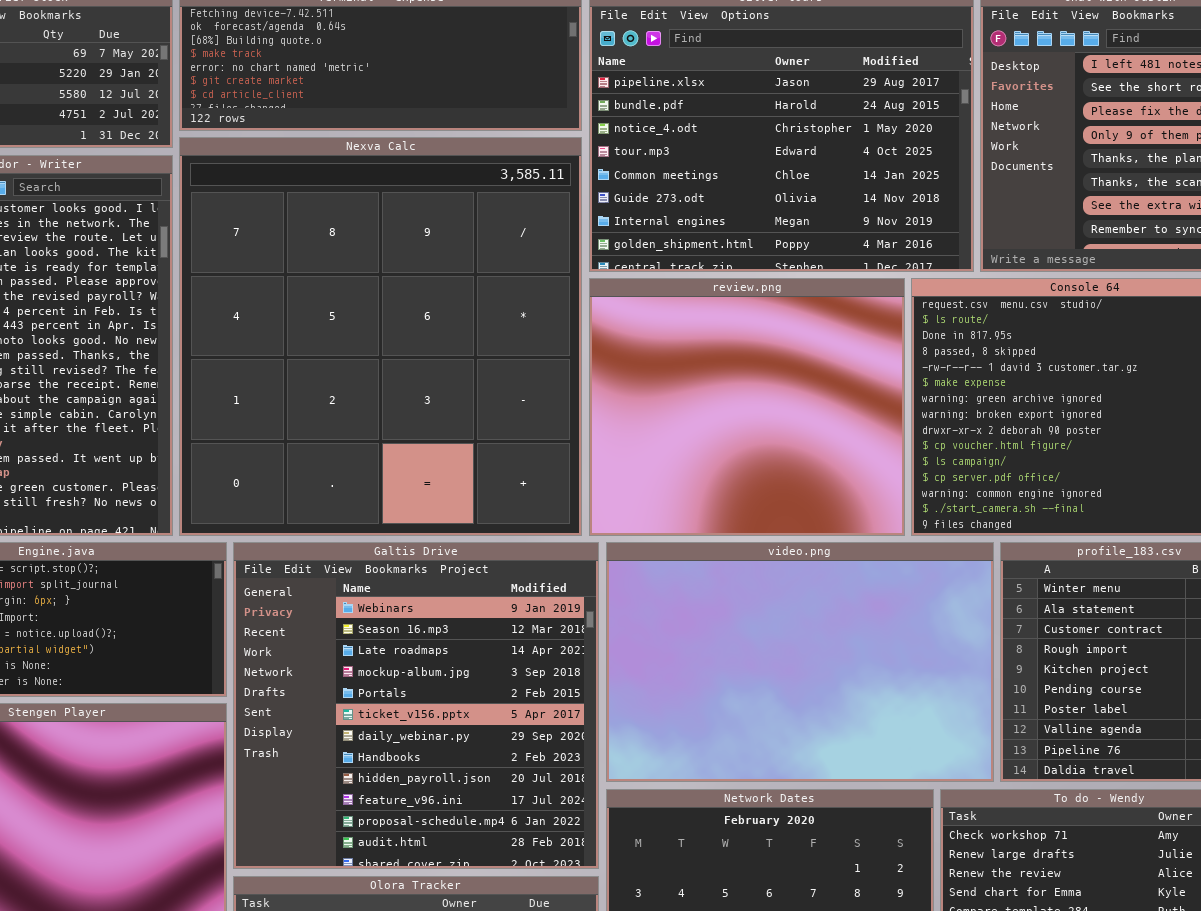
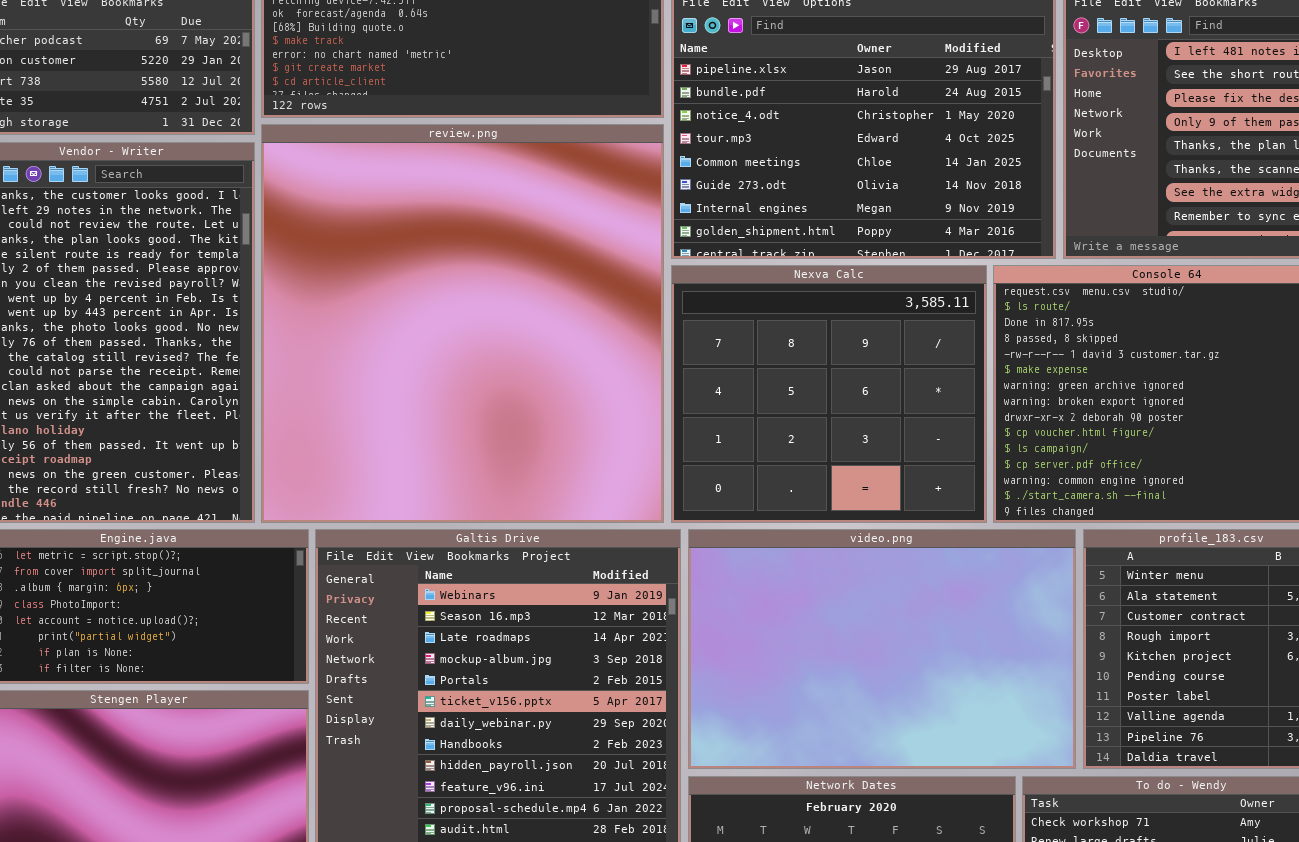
Nexva Calc: [179,137,582,536] -> [671,265,987,523], moved, resized
review.png: [589,278,905,536] -> [261,124,664,523], moved, resized

